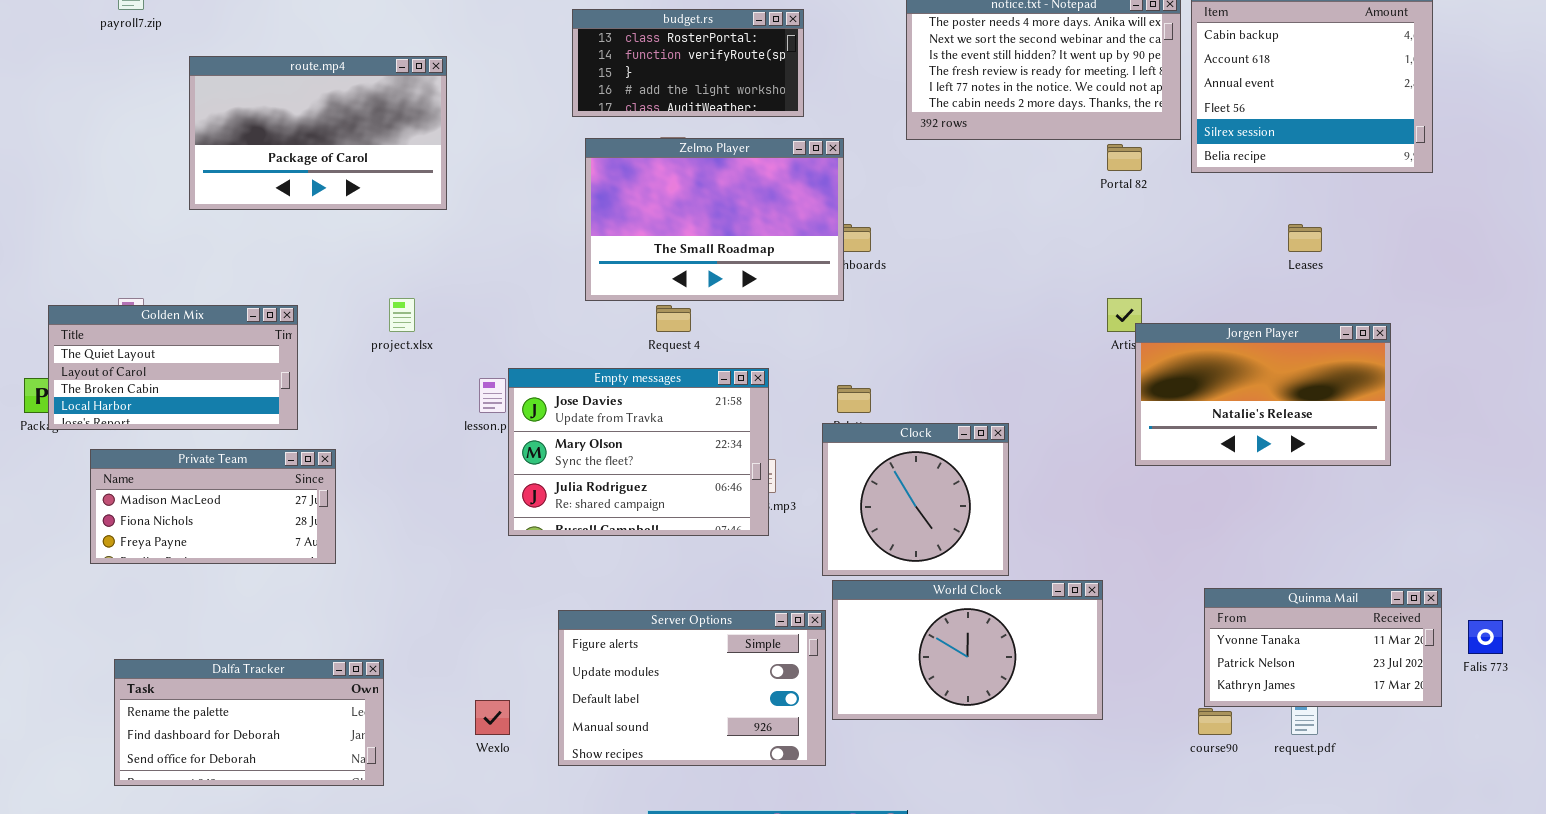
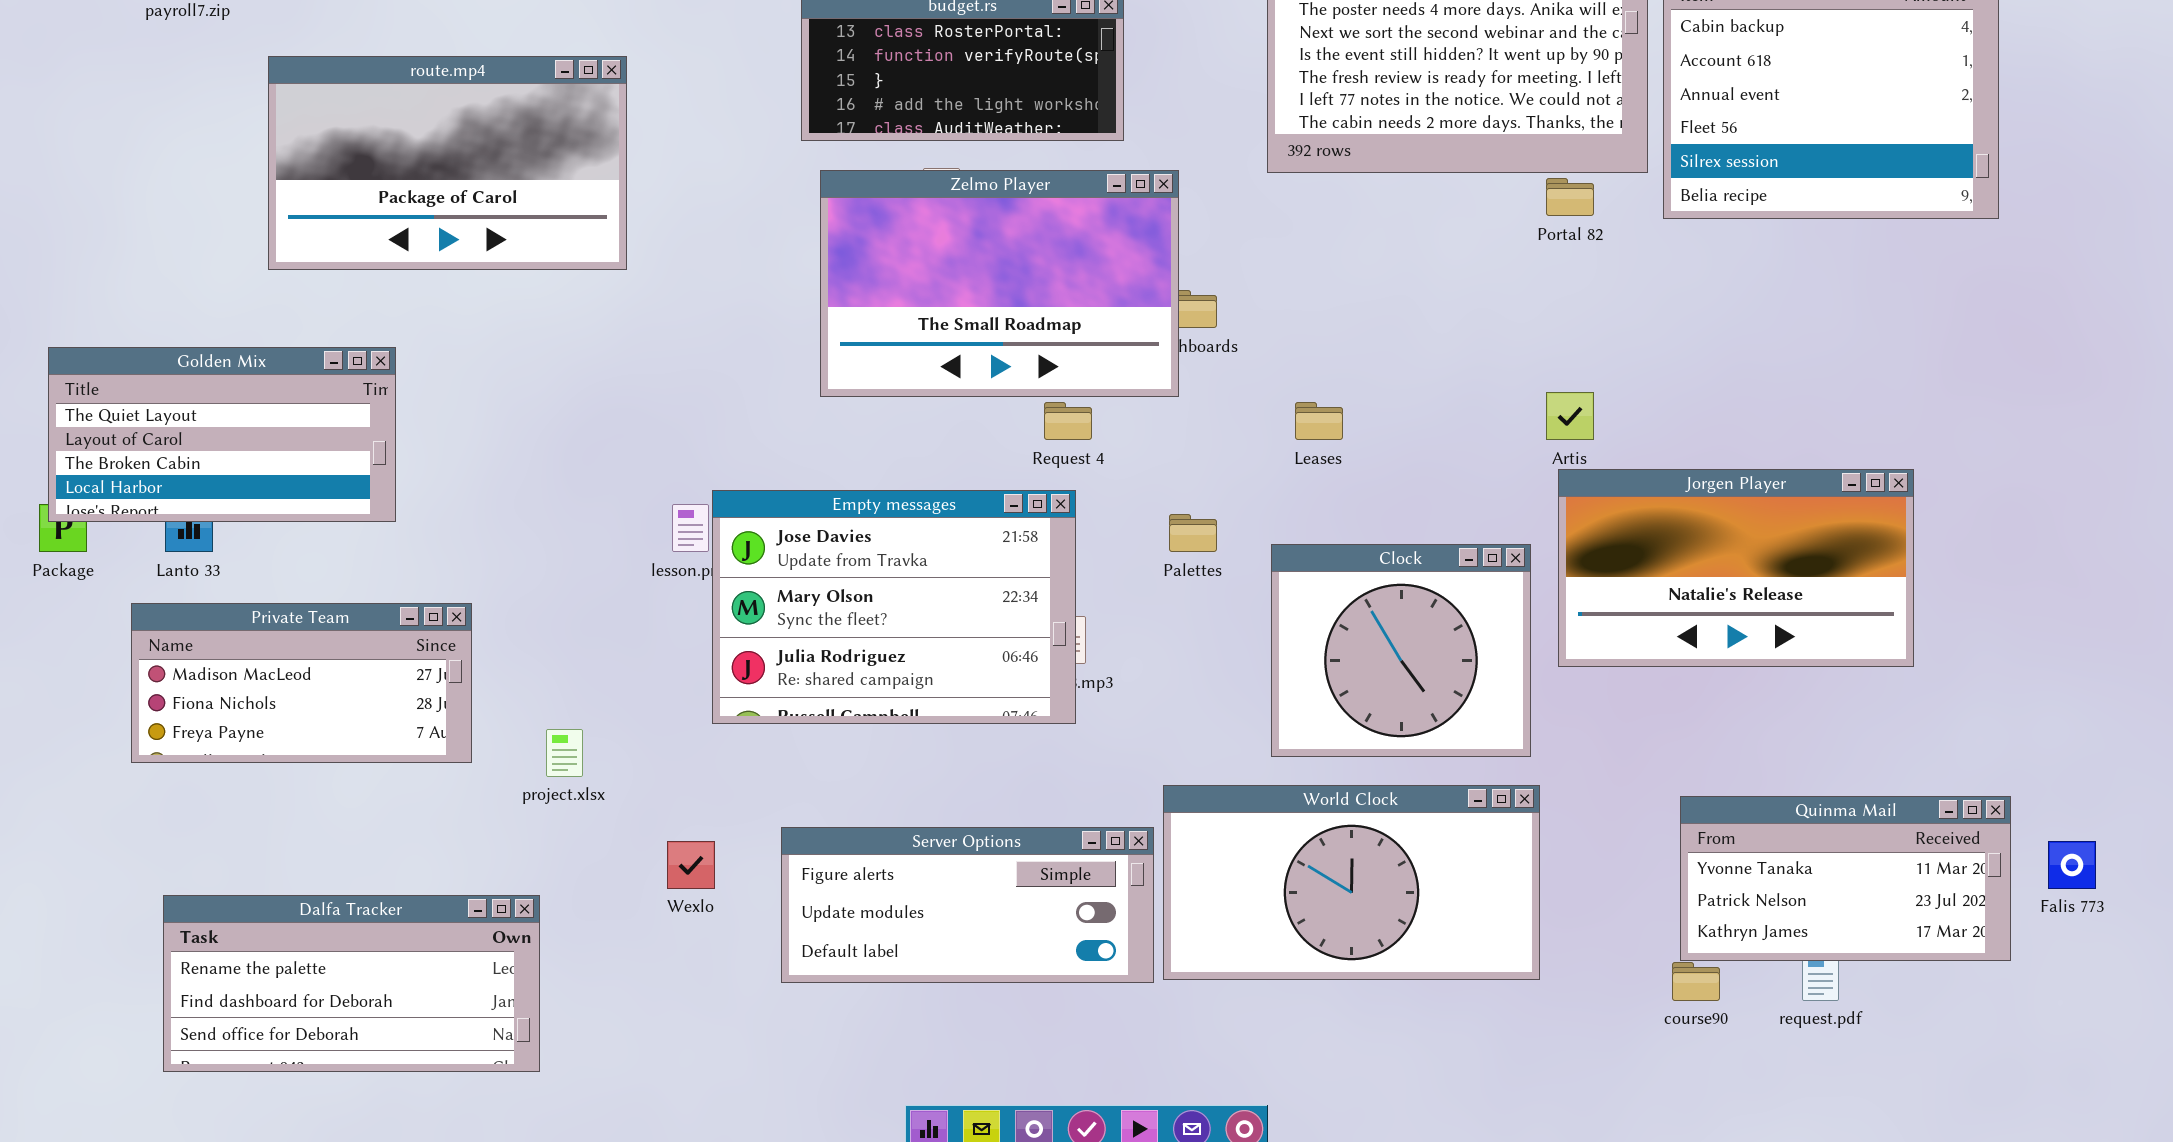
Leases: [1288,224,1322,252] -> [1295,402,1343,440], moved
project.xlsx: [389,298,415,332] -> [546,729,583,777], moved
Golden Mix: [48,305,298,430] -> [48,347,396,522], moved
Request 4: [656,305,691,332] -> [1044,402,1092,440], moved
Jorgen Player: [1135,323,1391,466] -> [1558,469,1914,667], moved
Clock: [822,423,1009,576] -> [1271,544,1531,757], moved
Server Options: [558,610,826,766] -> [781,827,1154,983], resized
Wexlo: [475,700,510,735] -> [667,841,715,889], moved

